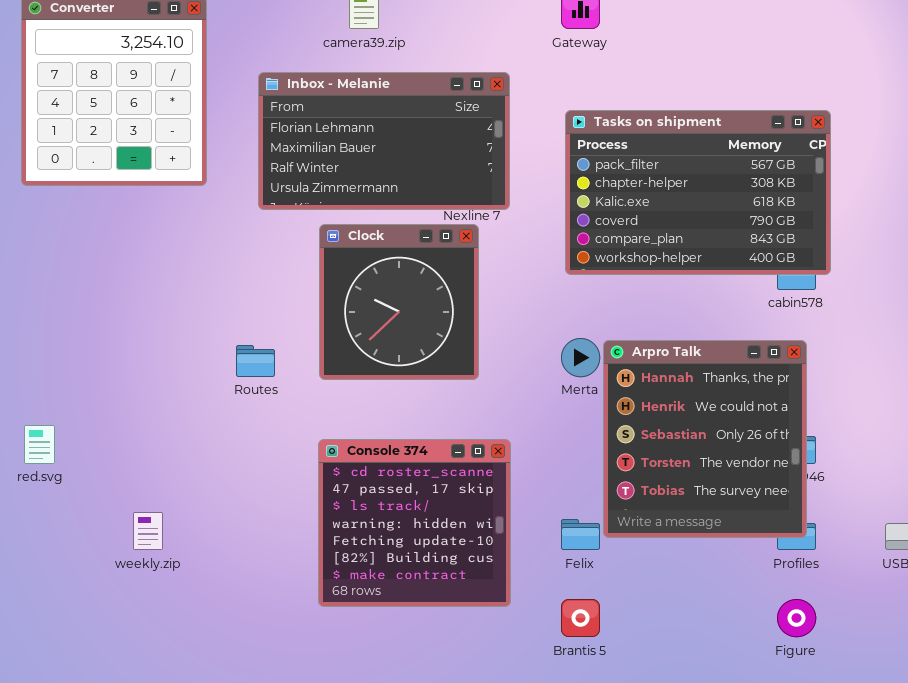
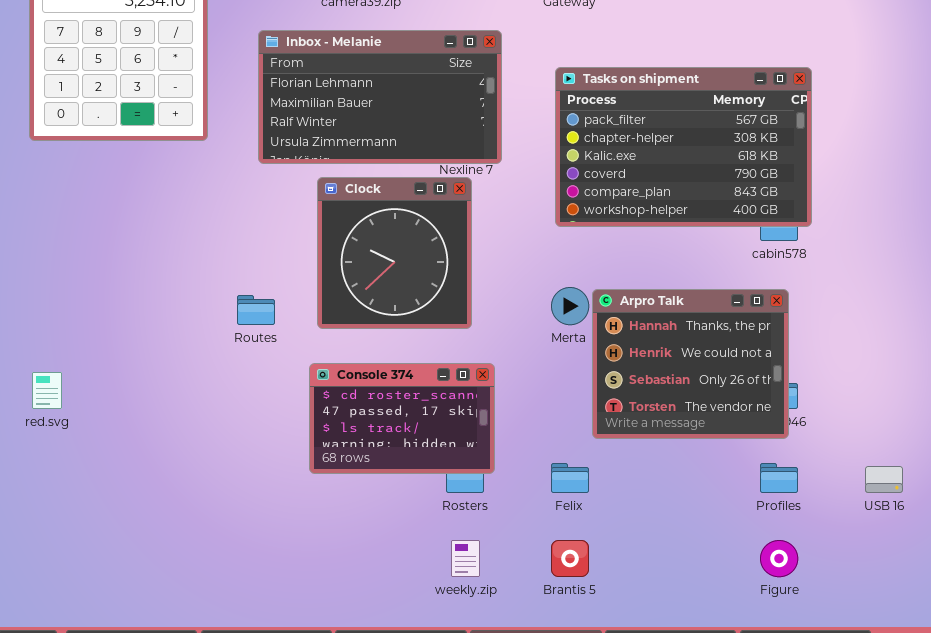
Arpro Talk: [603,340,807,538] -> [592,289,789,439], resized
Console 374: [318,439,511,607] -> [309,363,495,474], moved, resized
weekly.zip: [133,512,163,550] -> [451,540,480,577], moved

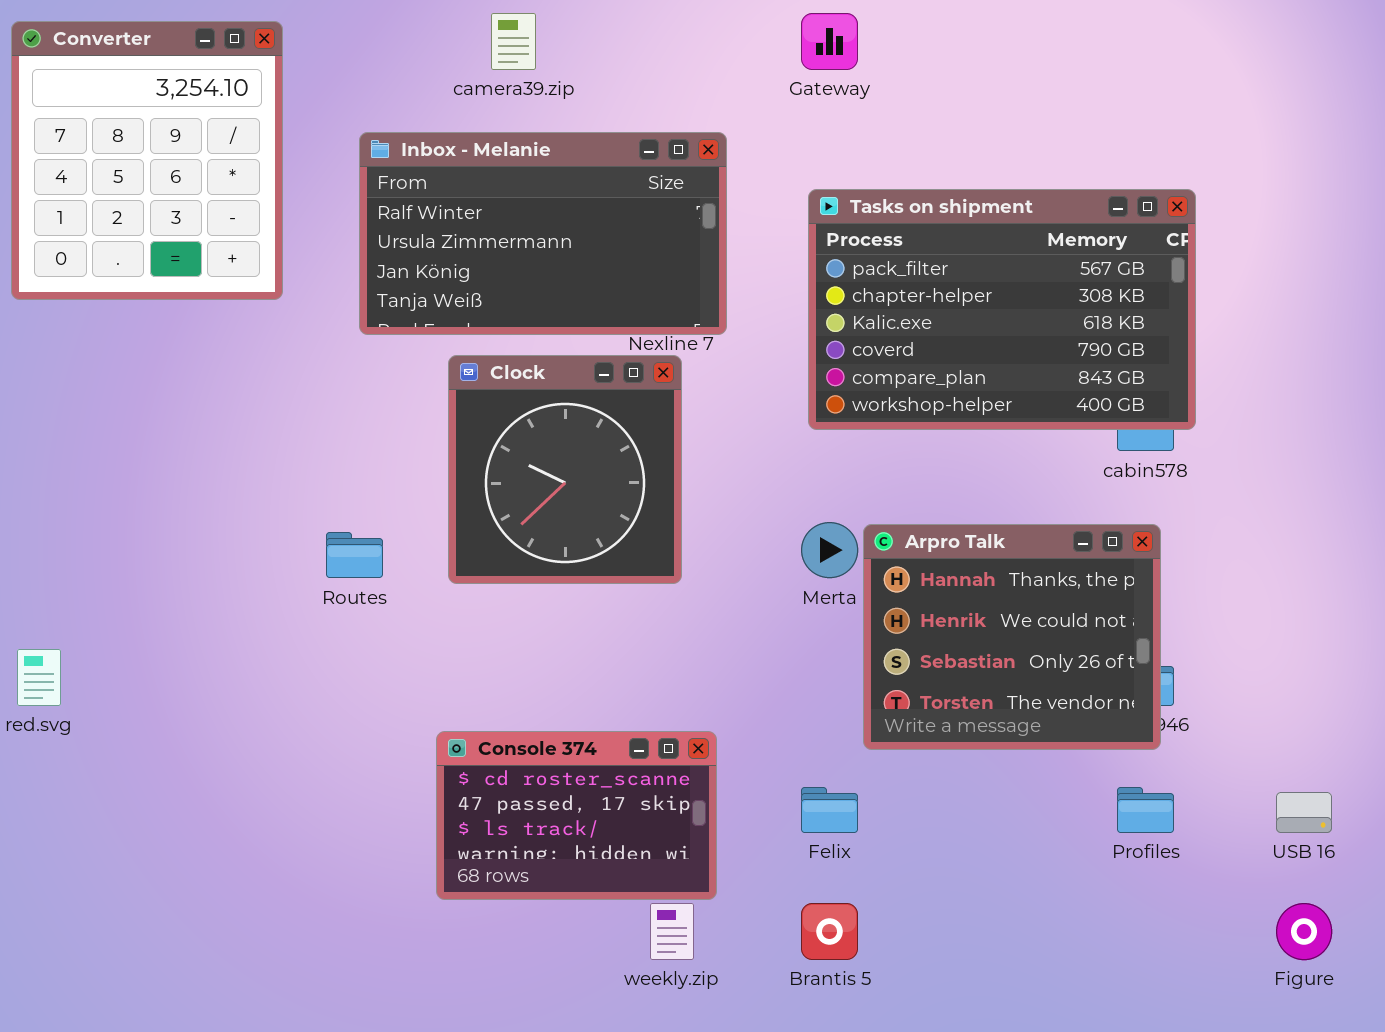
Inbox - Melanie: [258,30,502,164] -> [359,132,727,335], scrolled down 2 rows
Console 374: [309,363,495,474] -> [436,731,717,900], moved
Figure: [760,540,798,577] -> [1276,903,1332,960], moved

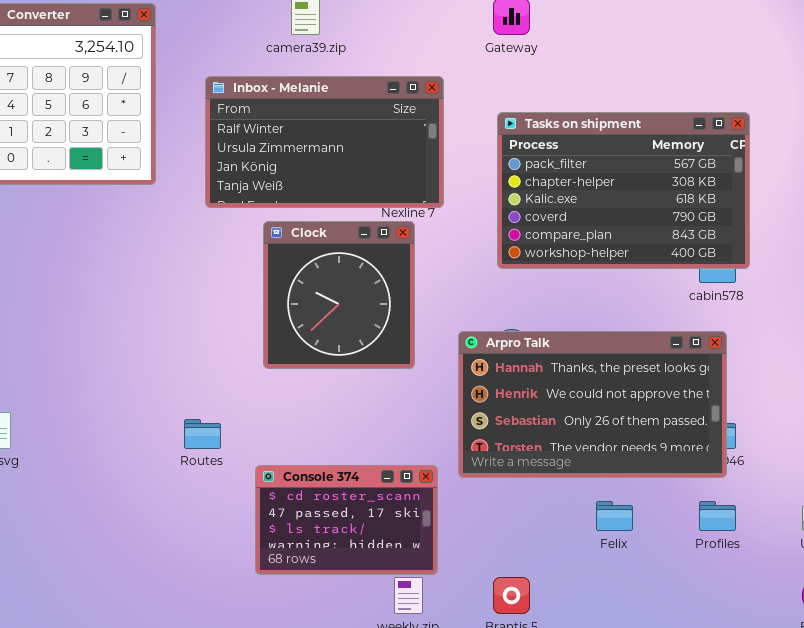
Arpro Talk: [863,524,1161,750] -> [458,331,727,478], resized
Routes: [326,532,383,578] -> [184,419,221,449], moved
Felix: [801,787,858,833] -> [596,501,633,531], moved

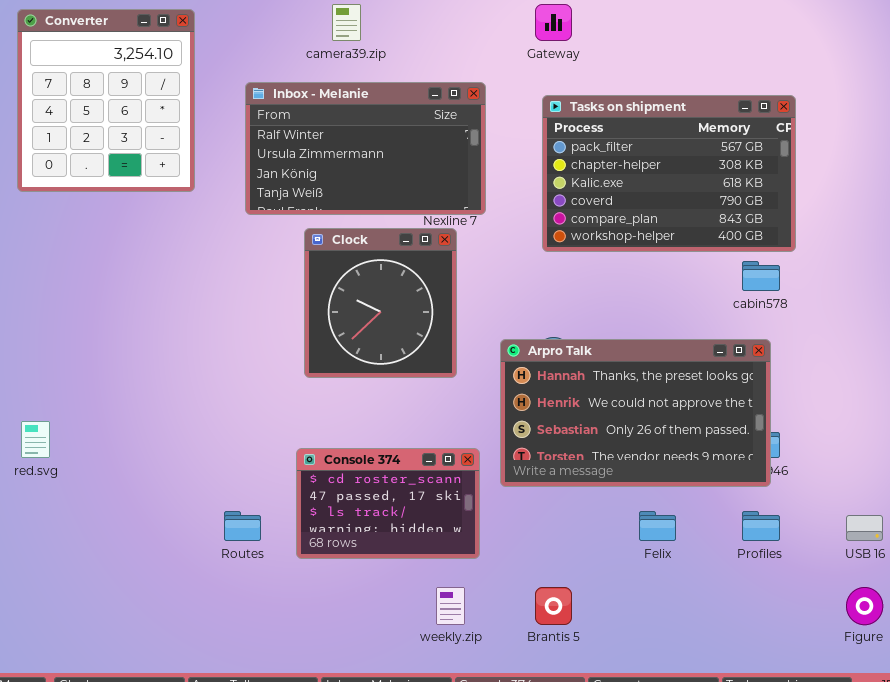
Tasks on shipment: [497,112,750,269] -> [542,95,796,252], moved
Routes: [184,419,221,449] -> [224,511,261,541], moved
Console 374: [255,465,438,575] -> [296,448,480,559], moved

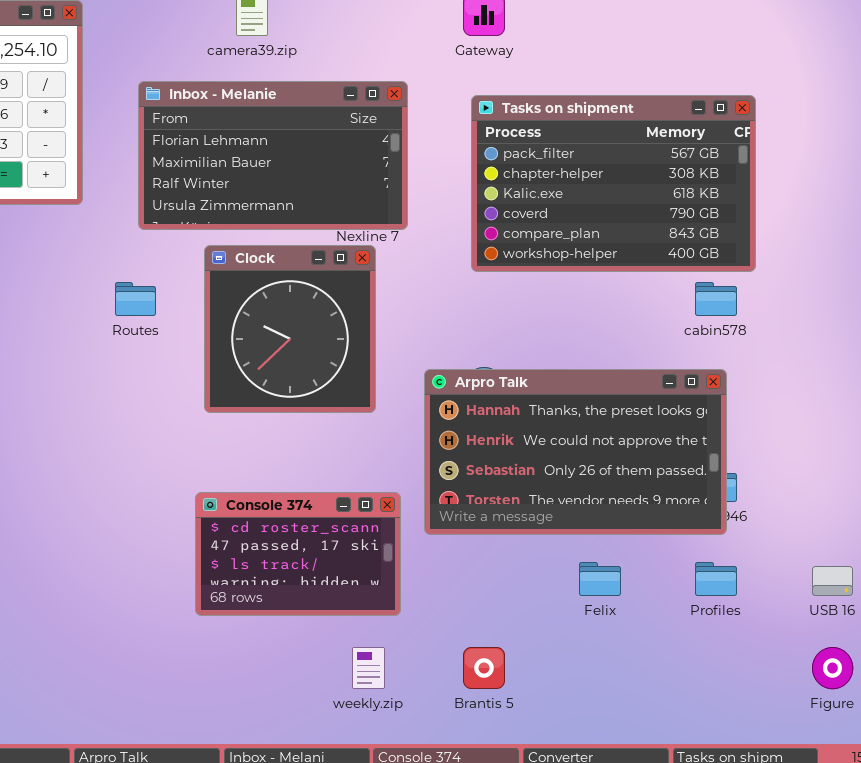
Inbox - Melanie: [245,82,486,215] -> [138,81,408,230], scrolled up 2 rows
Routes: [224,511,261,541] -> [115,282,156,316], moved

